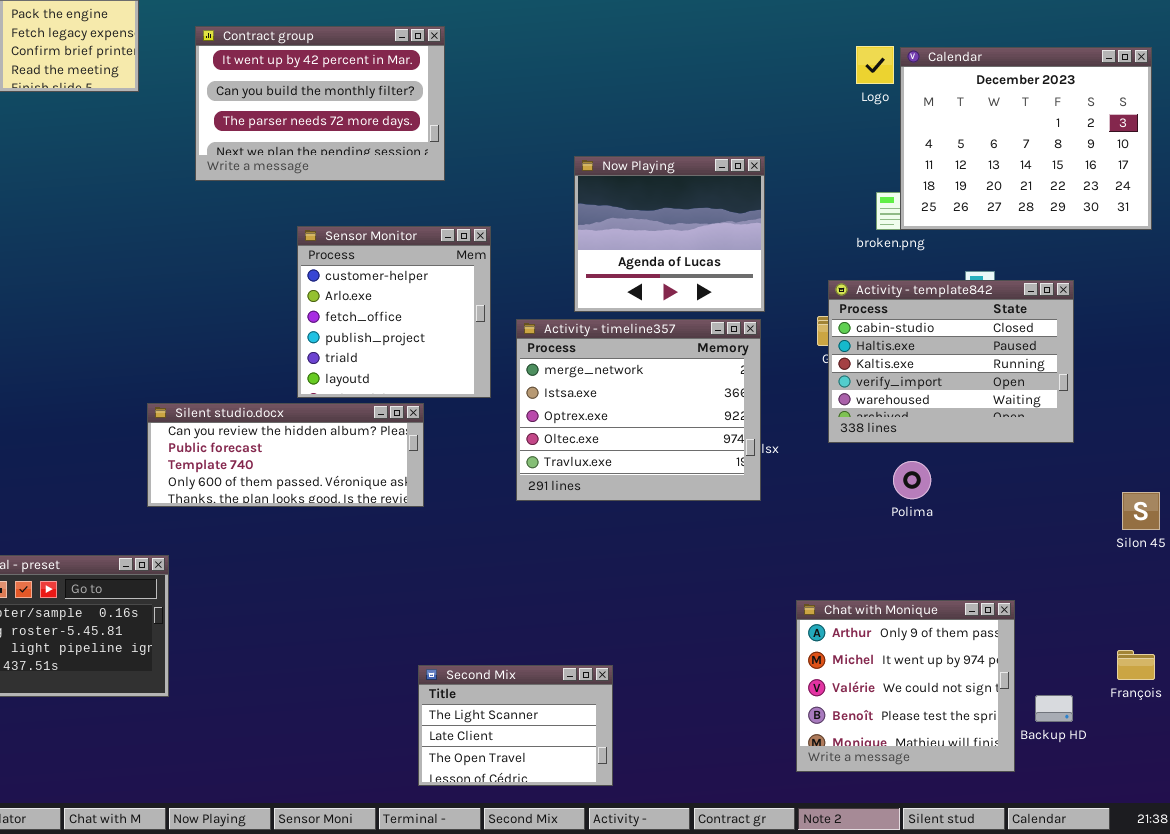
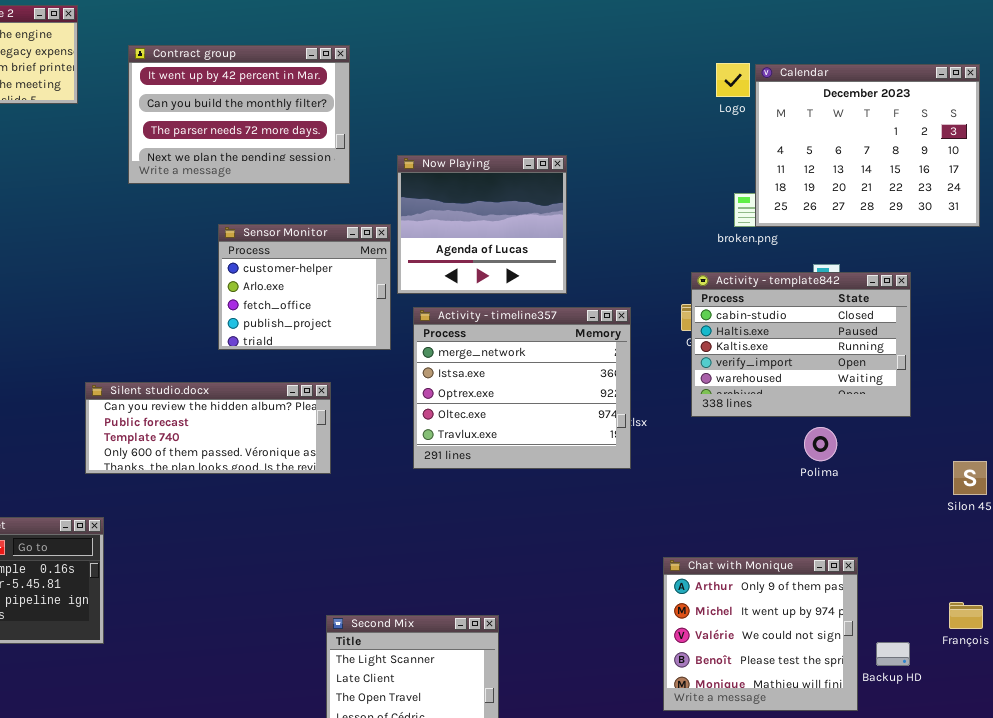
Now Playing: [574,156,765,312] -> [397,155,567,294], moved
Sensor Monitor: [297,226,491,398] -> [218,224,391,350], resized
Polima: [893,461,931,499] -> [804,427,837,461], moved

